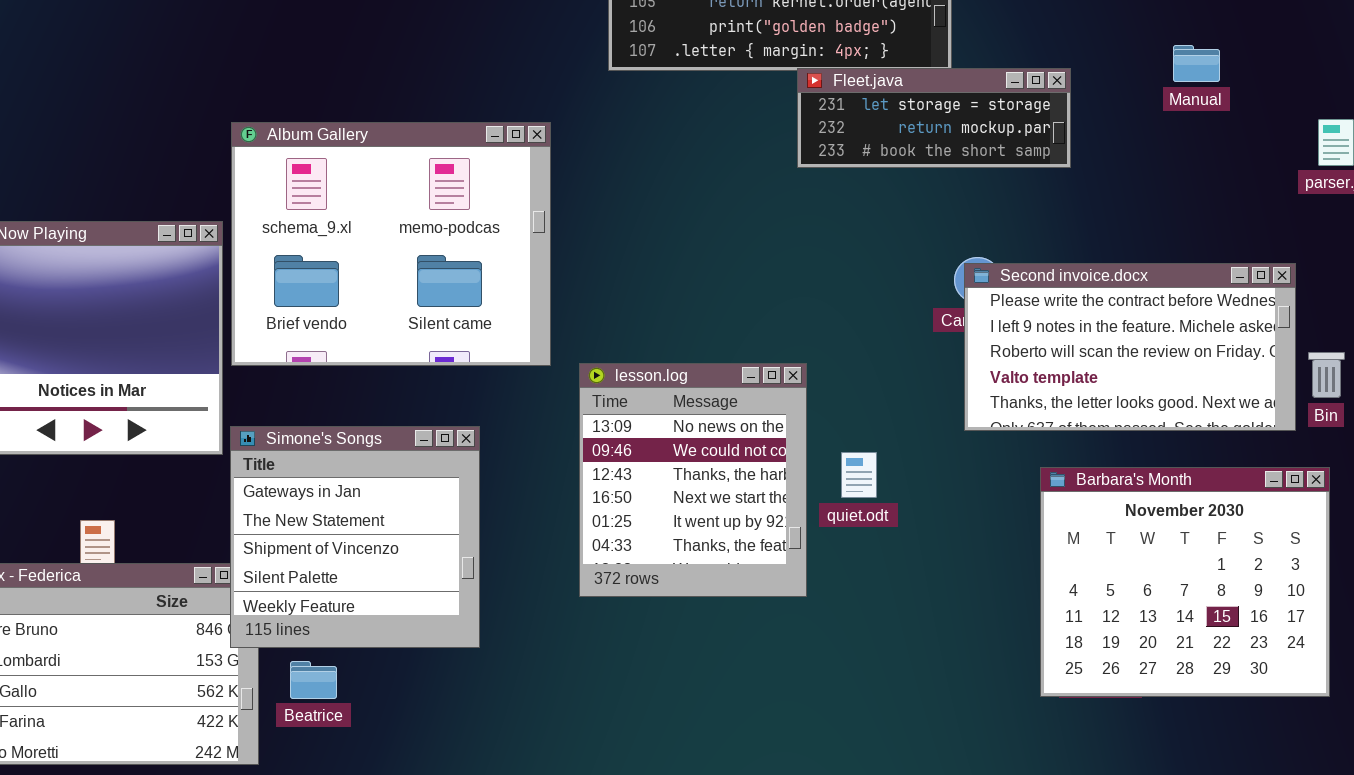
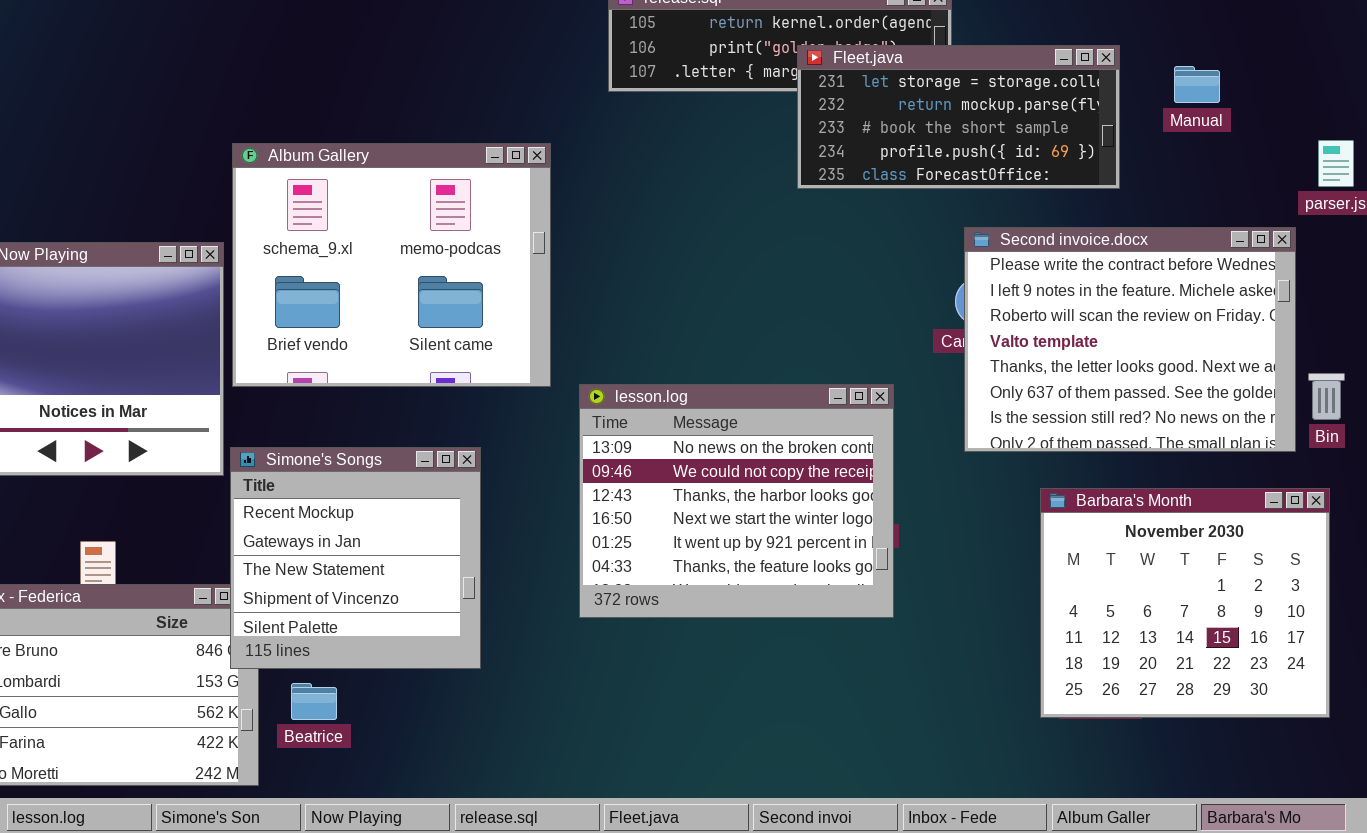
Fleet.java: [797,68,1071,168] -> [797,45,1120,189], resized
Second invoice.docx: [964,263,1296,431] -> [964,227,1296,452], resized
lesson.log: [579,363,807,597] -> [579,384,894,618], resized
Simone's Songs: [230,426,480,648] -> [230,447,481,669], scrolled up 1 row

